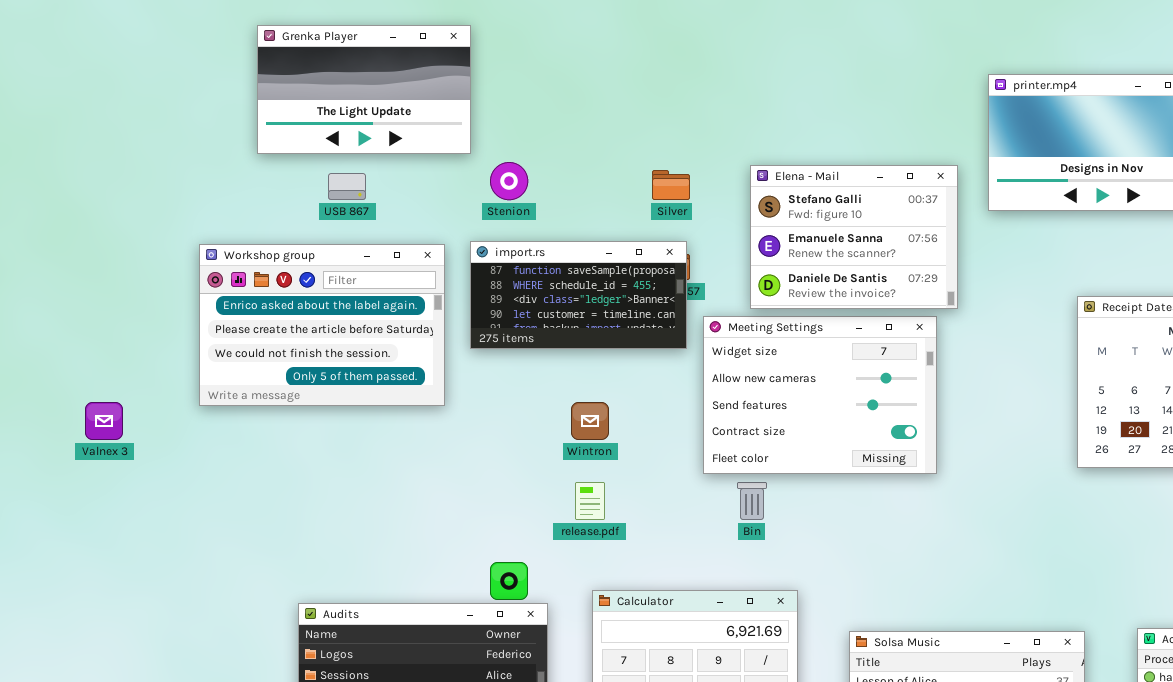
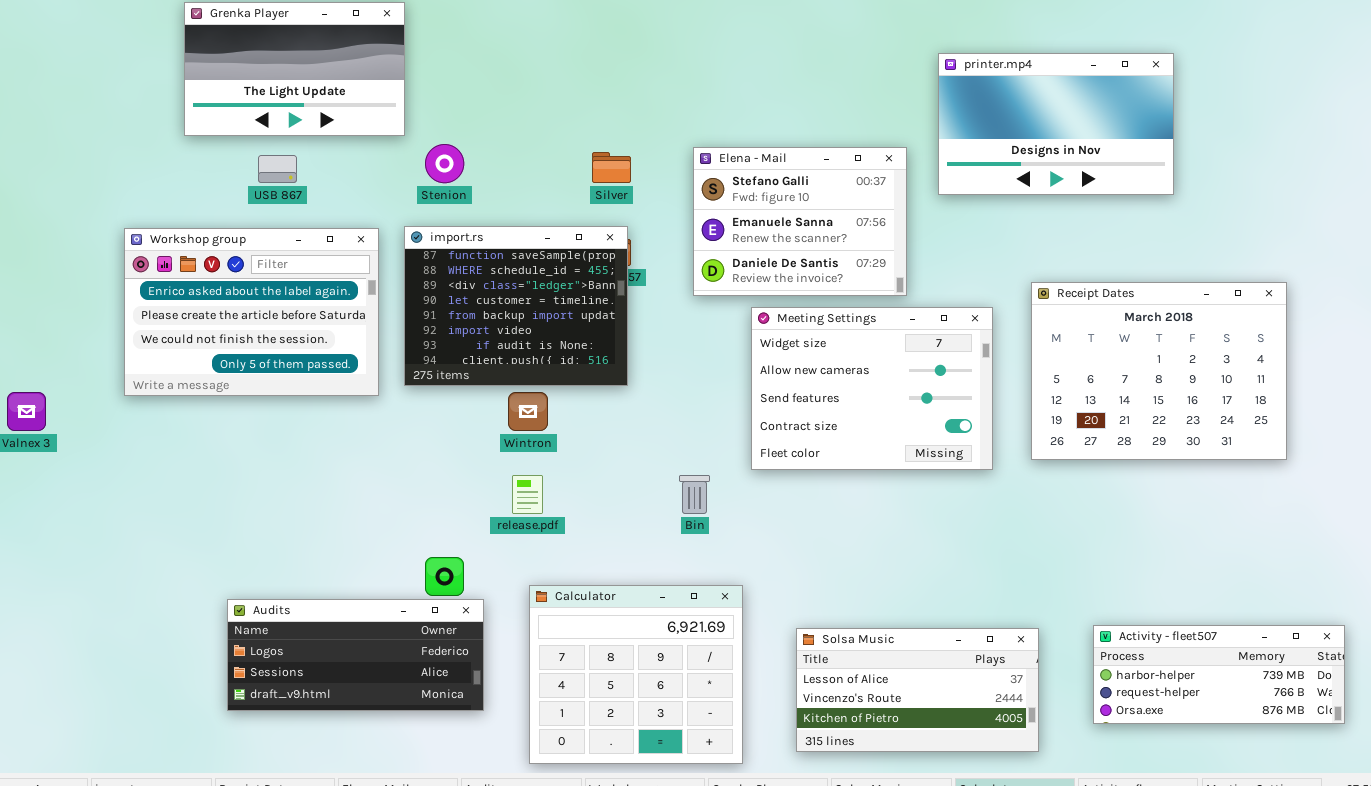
import.rs: [470,241,687,349] -> [404,226,628,386], resized
Meeting Settings: [703,316,937,474] -> [751,307,993,470], moved

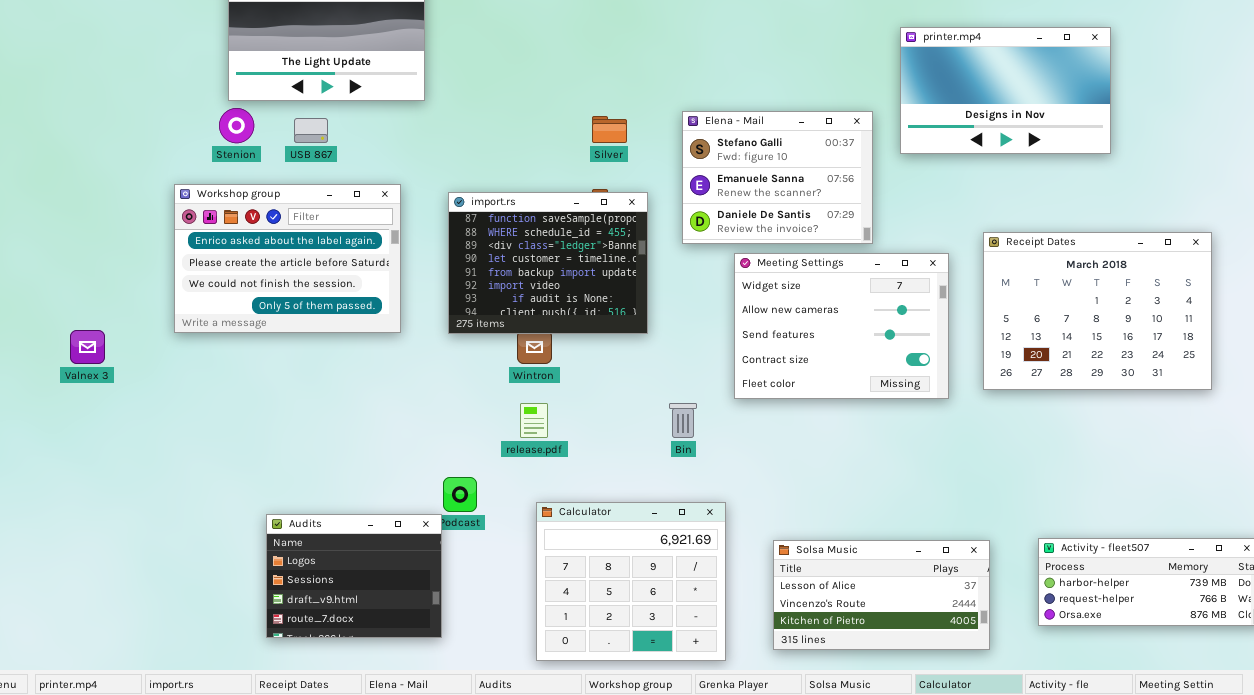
Stenion: [425,144,464,183] -> [219,108,254,143], moved
import.rs: [404,226,628,386] -> [448,192,648,334], moved
Audits: [227,599,484,711] -> [266,514,442,638], resized

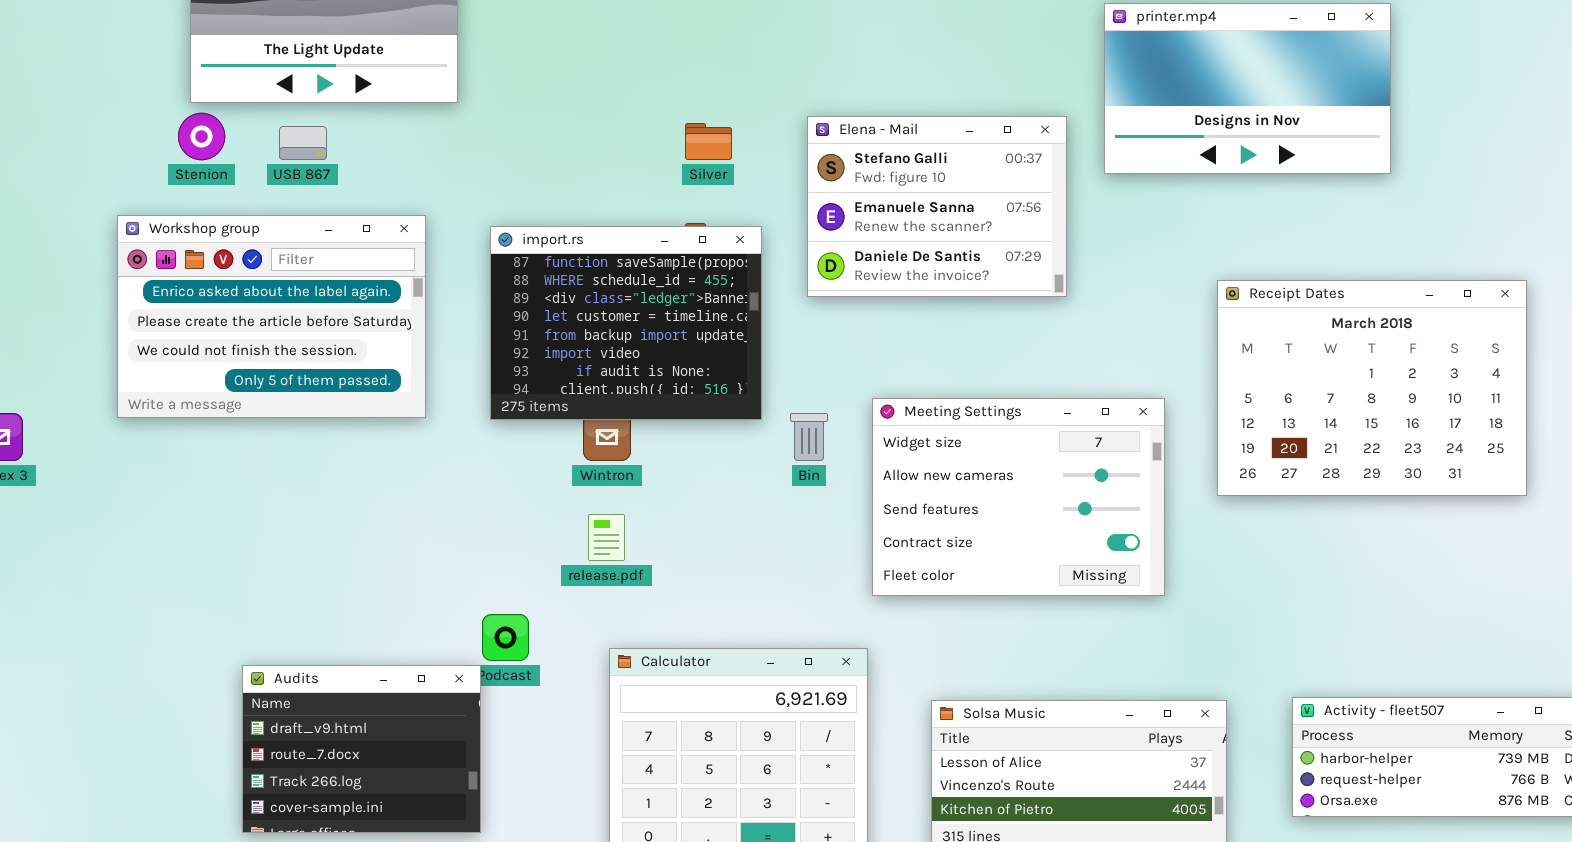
Meeting Settings: [734,253,949,399] -> [872,398,1165,596], moved
Bin: [669,403,697,438] -> [790,413,828,461], moved
Audits: [266,514,442,638] -> [242,665,481,833], scrolled down 2 rows

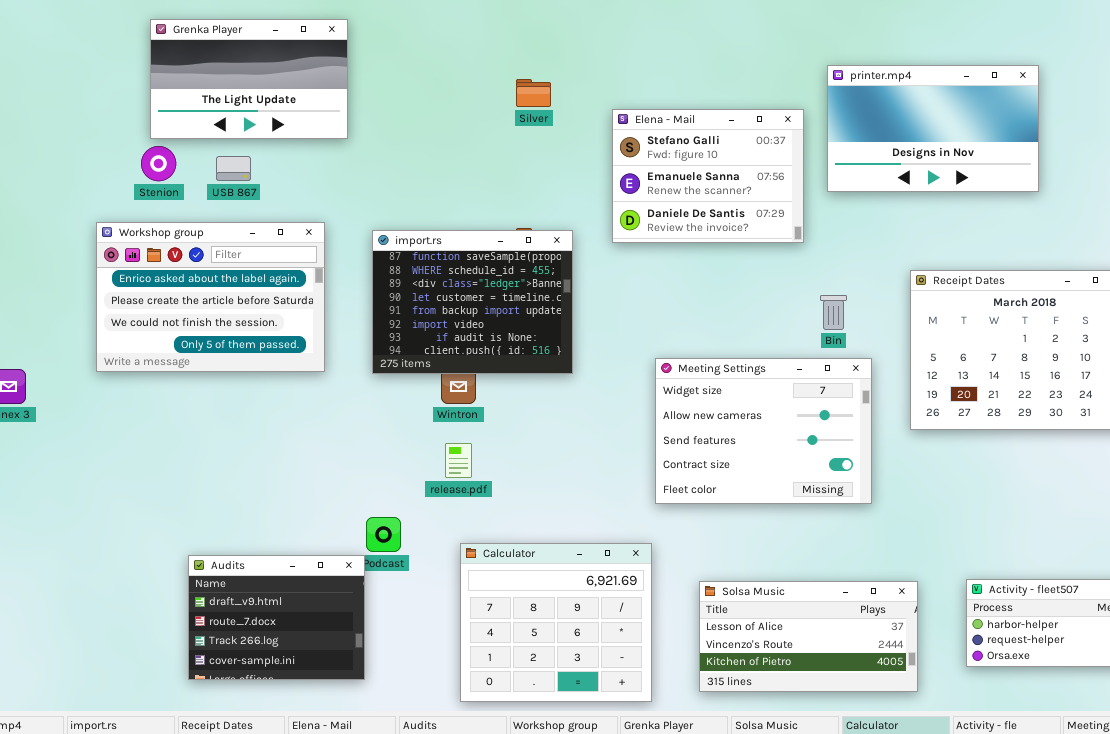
Elena - Mail: [807,116,1067,297] -> [612,109,804,243], moved
Silver: [685,123,732,160] -> [516,79,551,107], moved
Bin: [790,413,828,461] -> [820,295,847,330], moved

